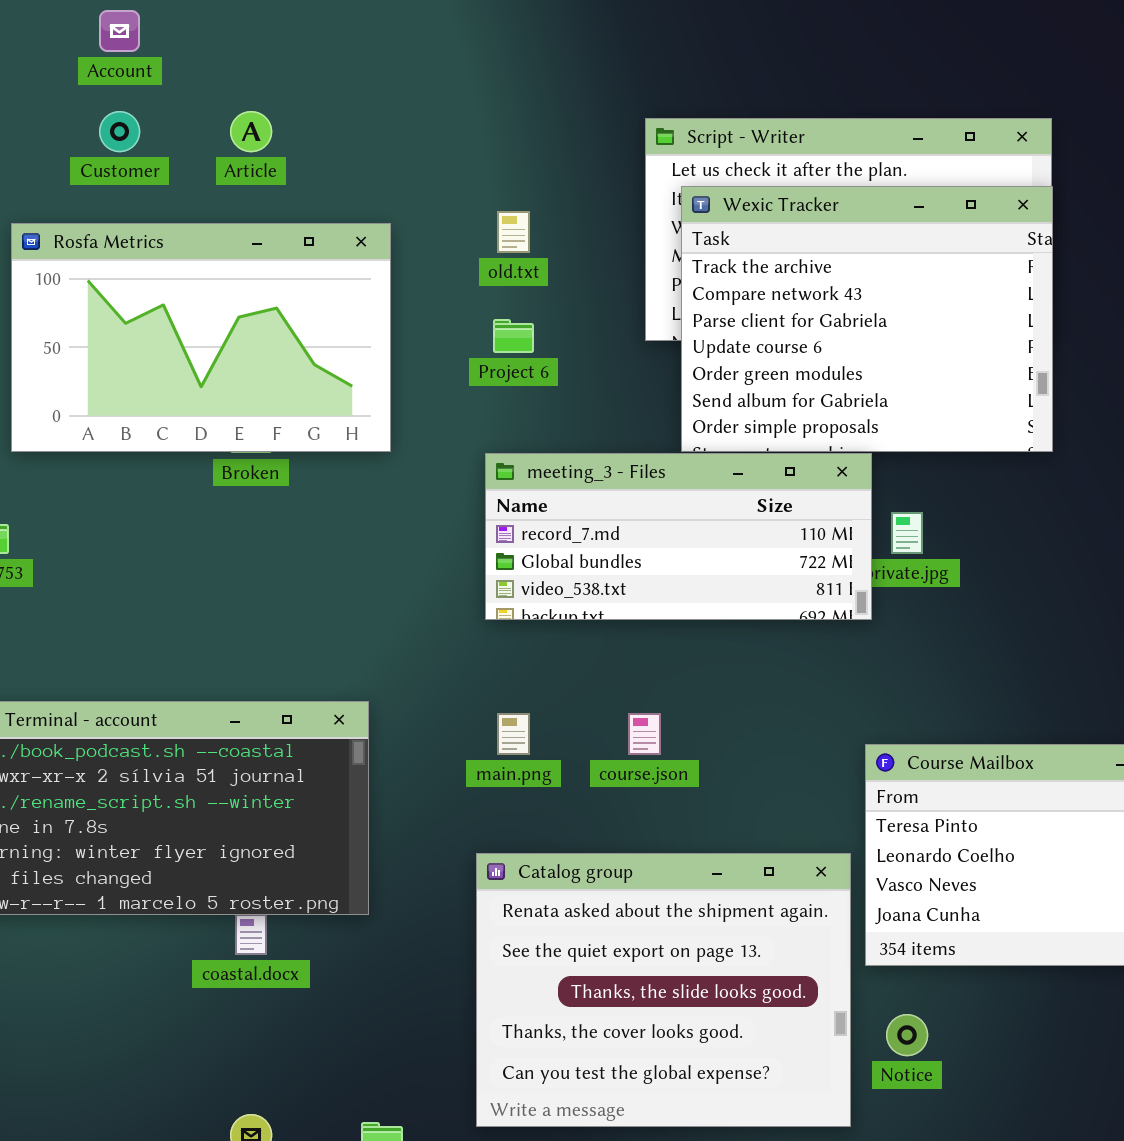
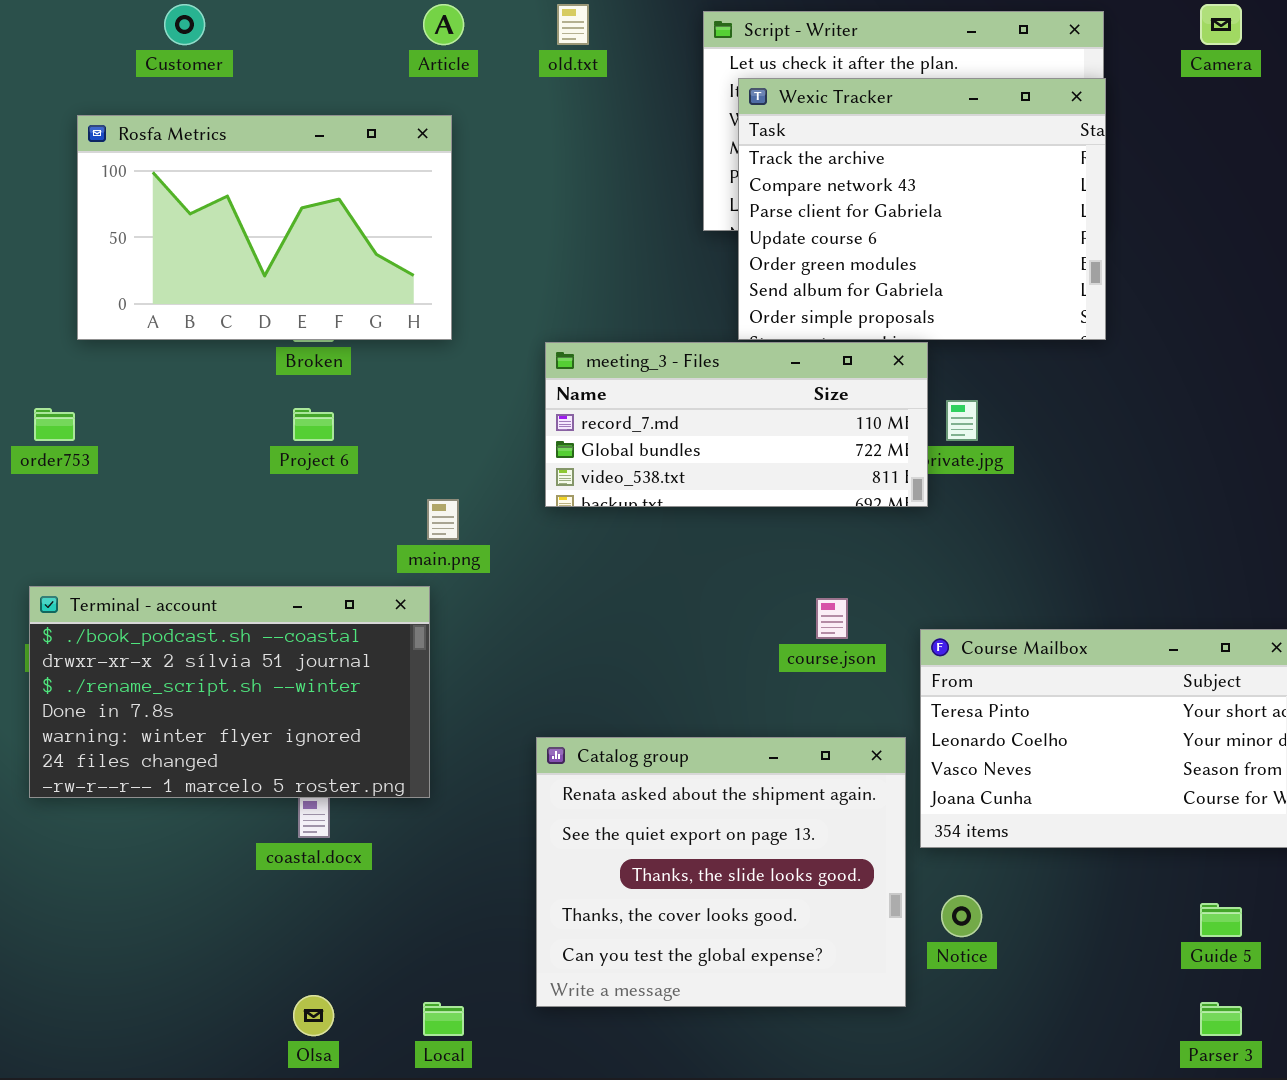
Article: [230,111,272,152] -> [423,4,464,45], moved
old.txt: [497,211,530,253] -> [557,4,589,45], moved
Project 6: [493,319,534,353] -> [293,408,334,441], moved
main.png: [497,713,530,755] -> [427,499,459,540], moved
course.json: [628,713,661,755] -> [816,598,848,639], moved

